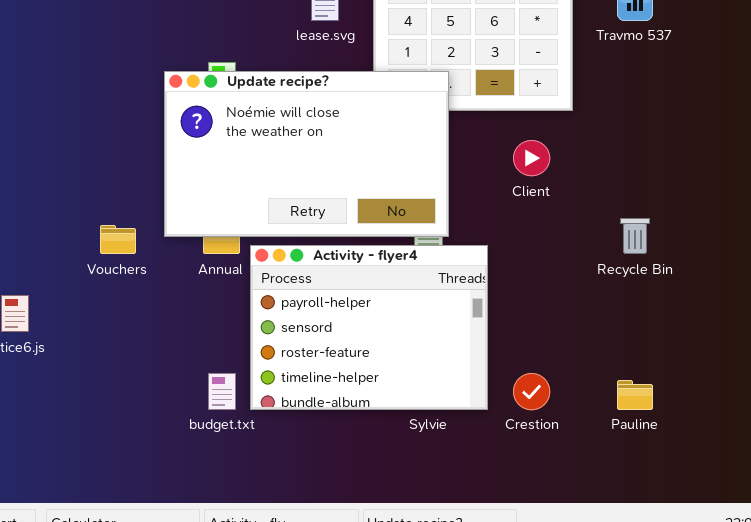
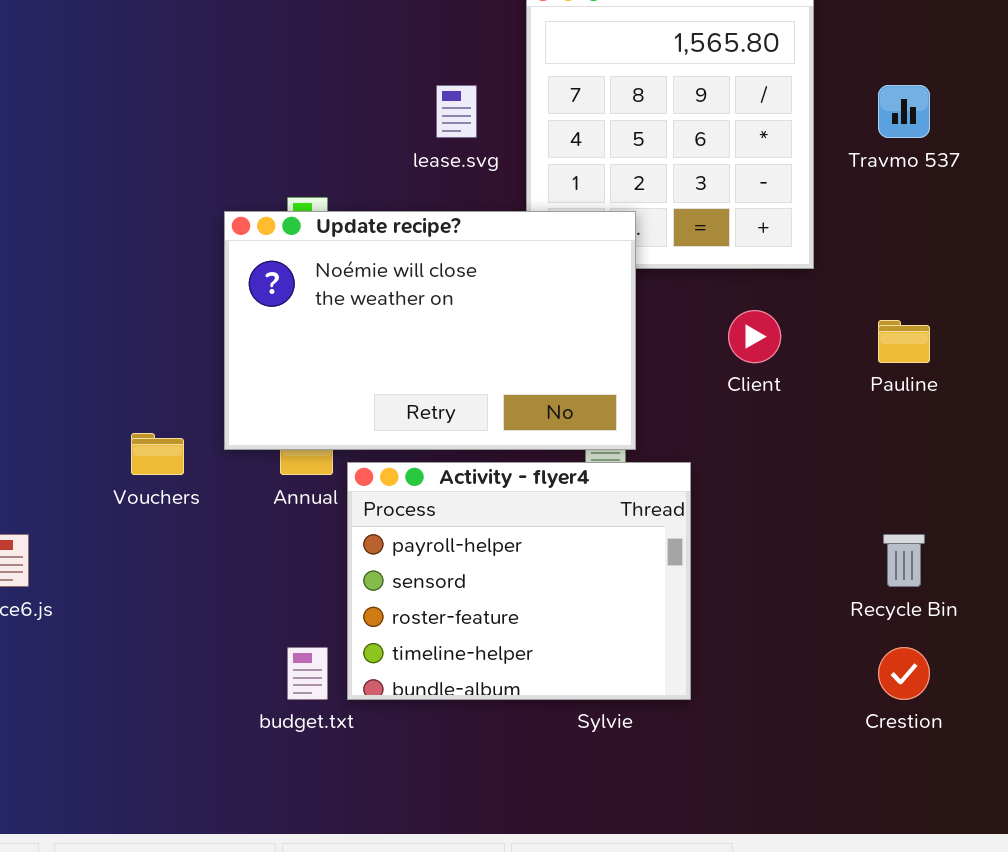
Recycle Bin: [620,218,650,254] -> [883,534,925,587], moved
Crestion: [513,373,550,410] -> [878,647,930,700], moved
Pauline: [617,380,653,410] -> [878,320,930,363], moved

